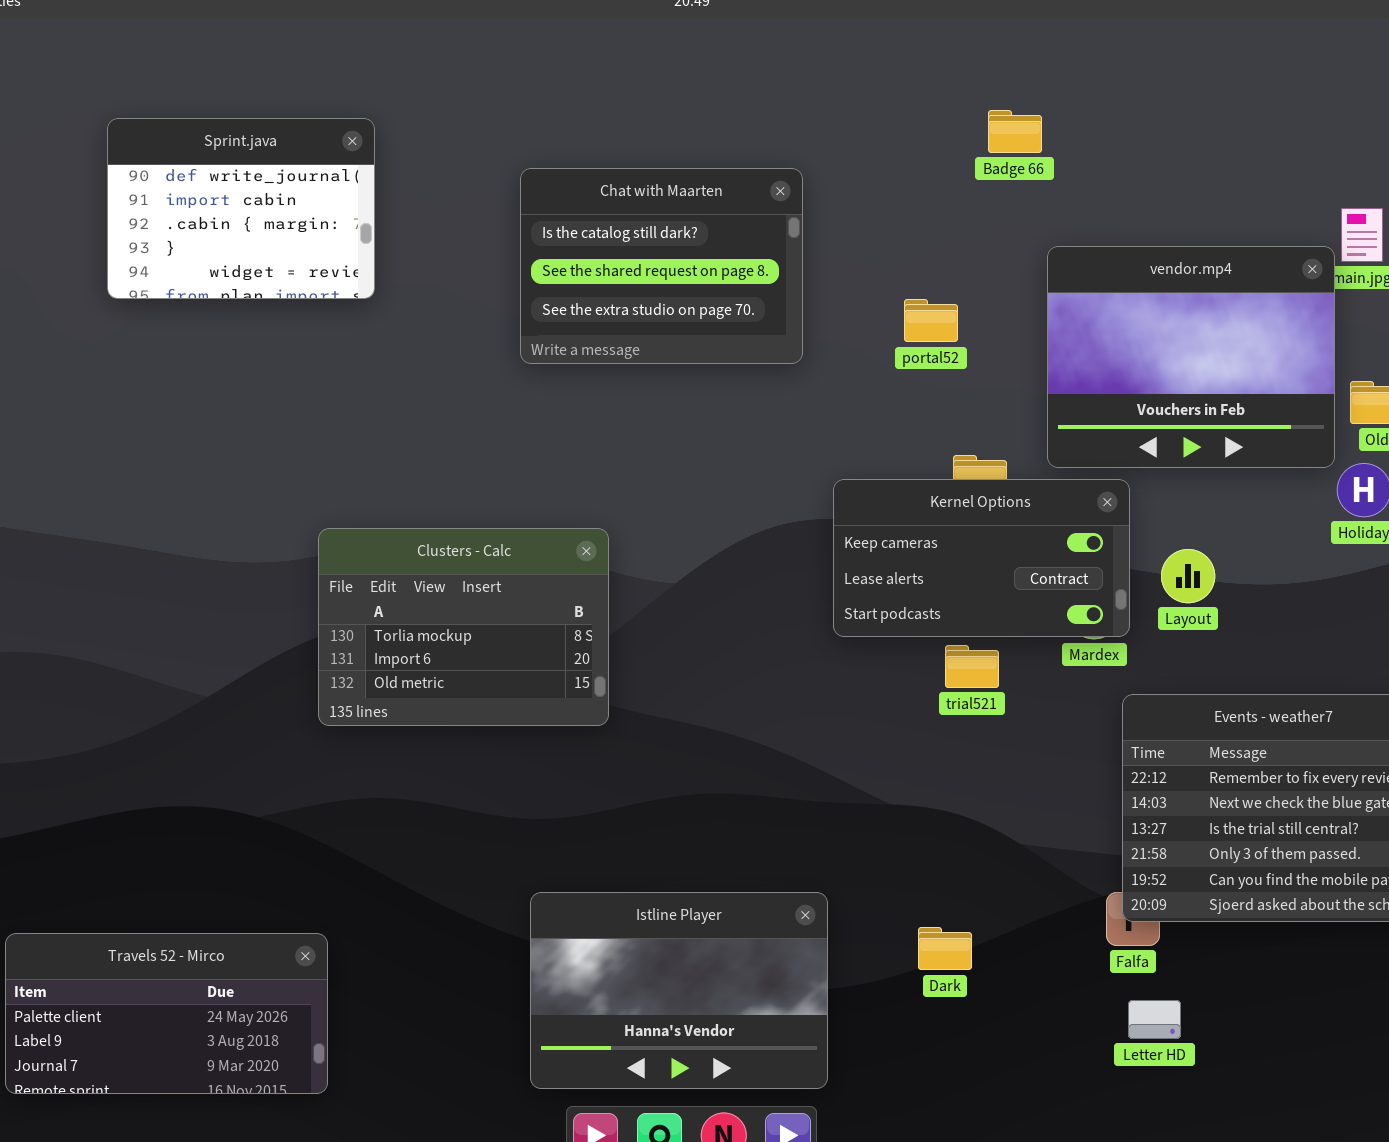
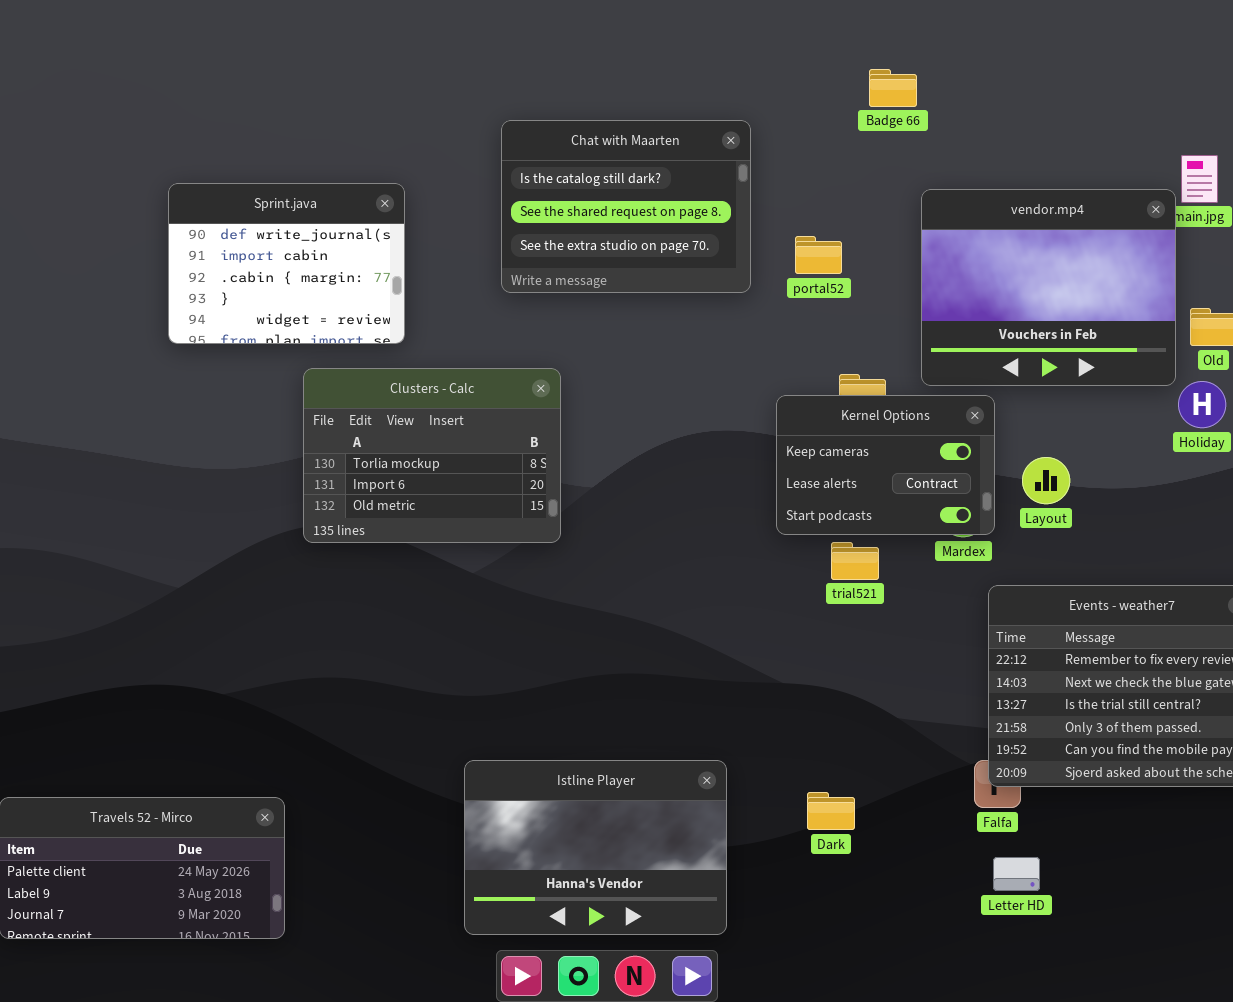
Sprint.java: [107,118,375,299] -> [168,183,405,344], moved
Chat with Maarten: [520,168,803,364] -> [501,120,751,293], moved
Kernel Options: [833,479,1130,637] -> [776,395,995,535], resized
Clusters - Calc: [318,528,609,726] -> [303,368,561,543], moved

